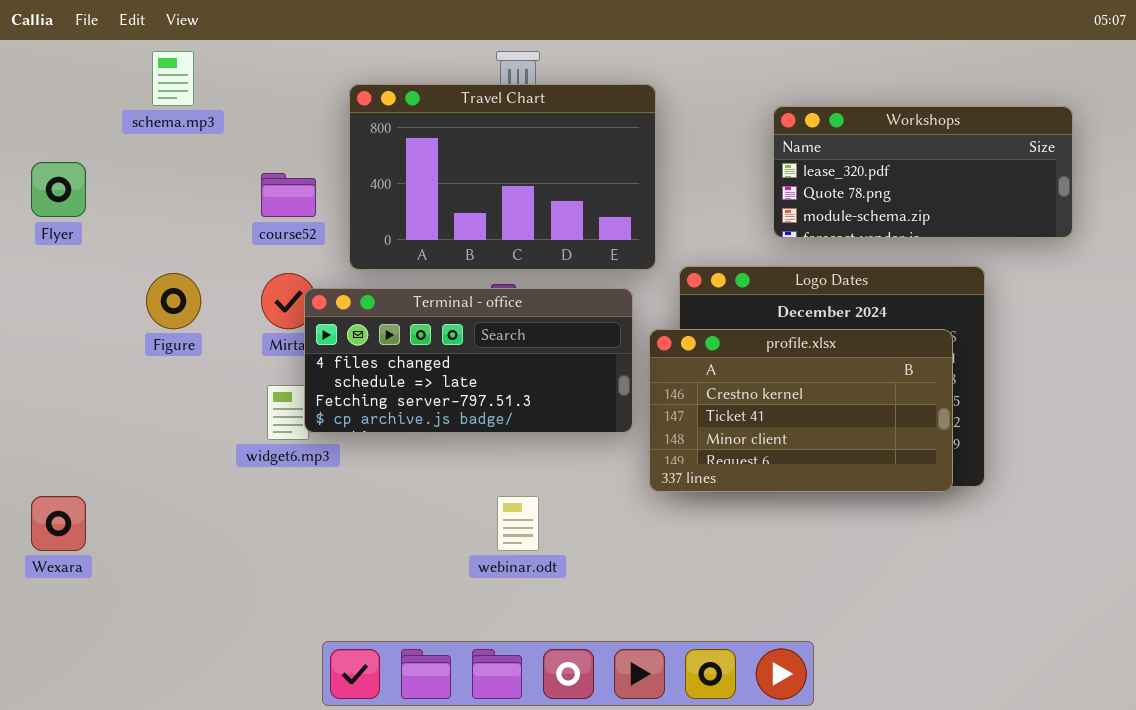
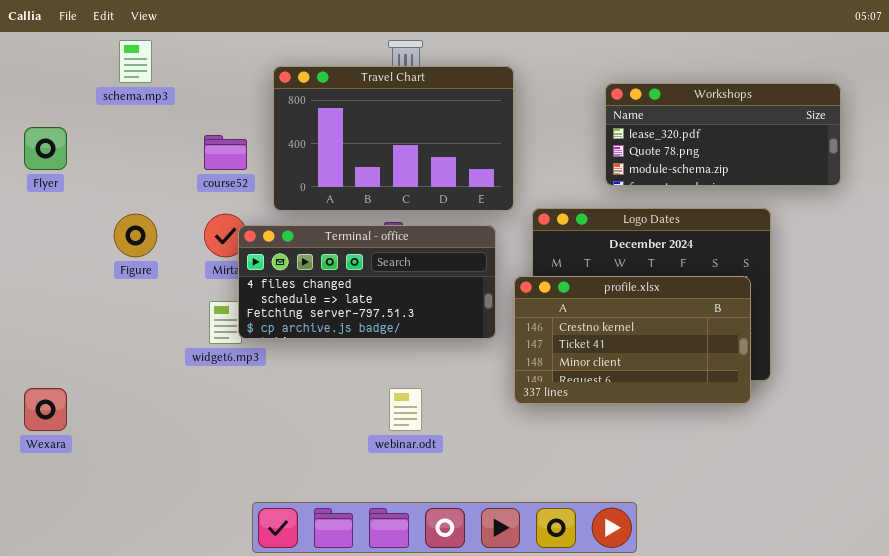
profile.xlsx: [649,329,953,492] -> [514,276,751,404], moved

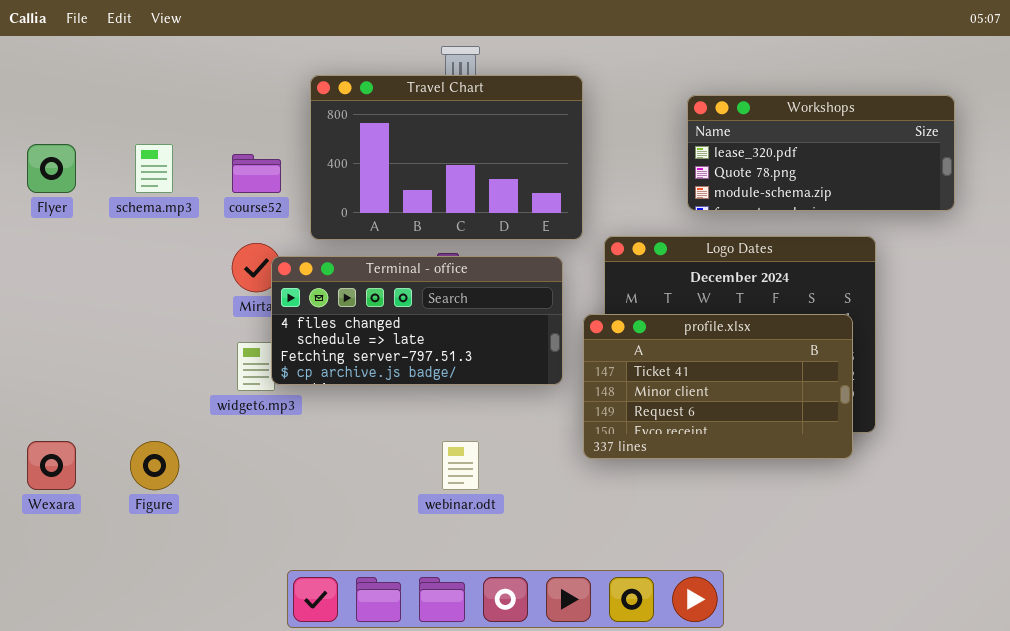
schema.mp3: [119,40,152,83] -> [135,144,173,193], moved
Figure: [114,214,157,257] -> [130,441,179,490], moved
profile.xlsx: [514,276,751,404] -> [583,314,853,459], scrolled down 1 row

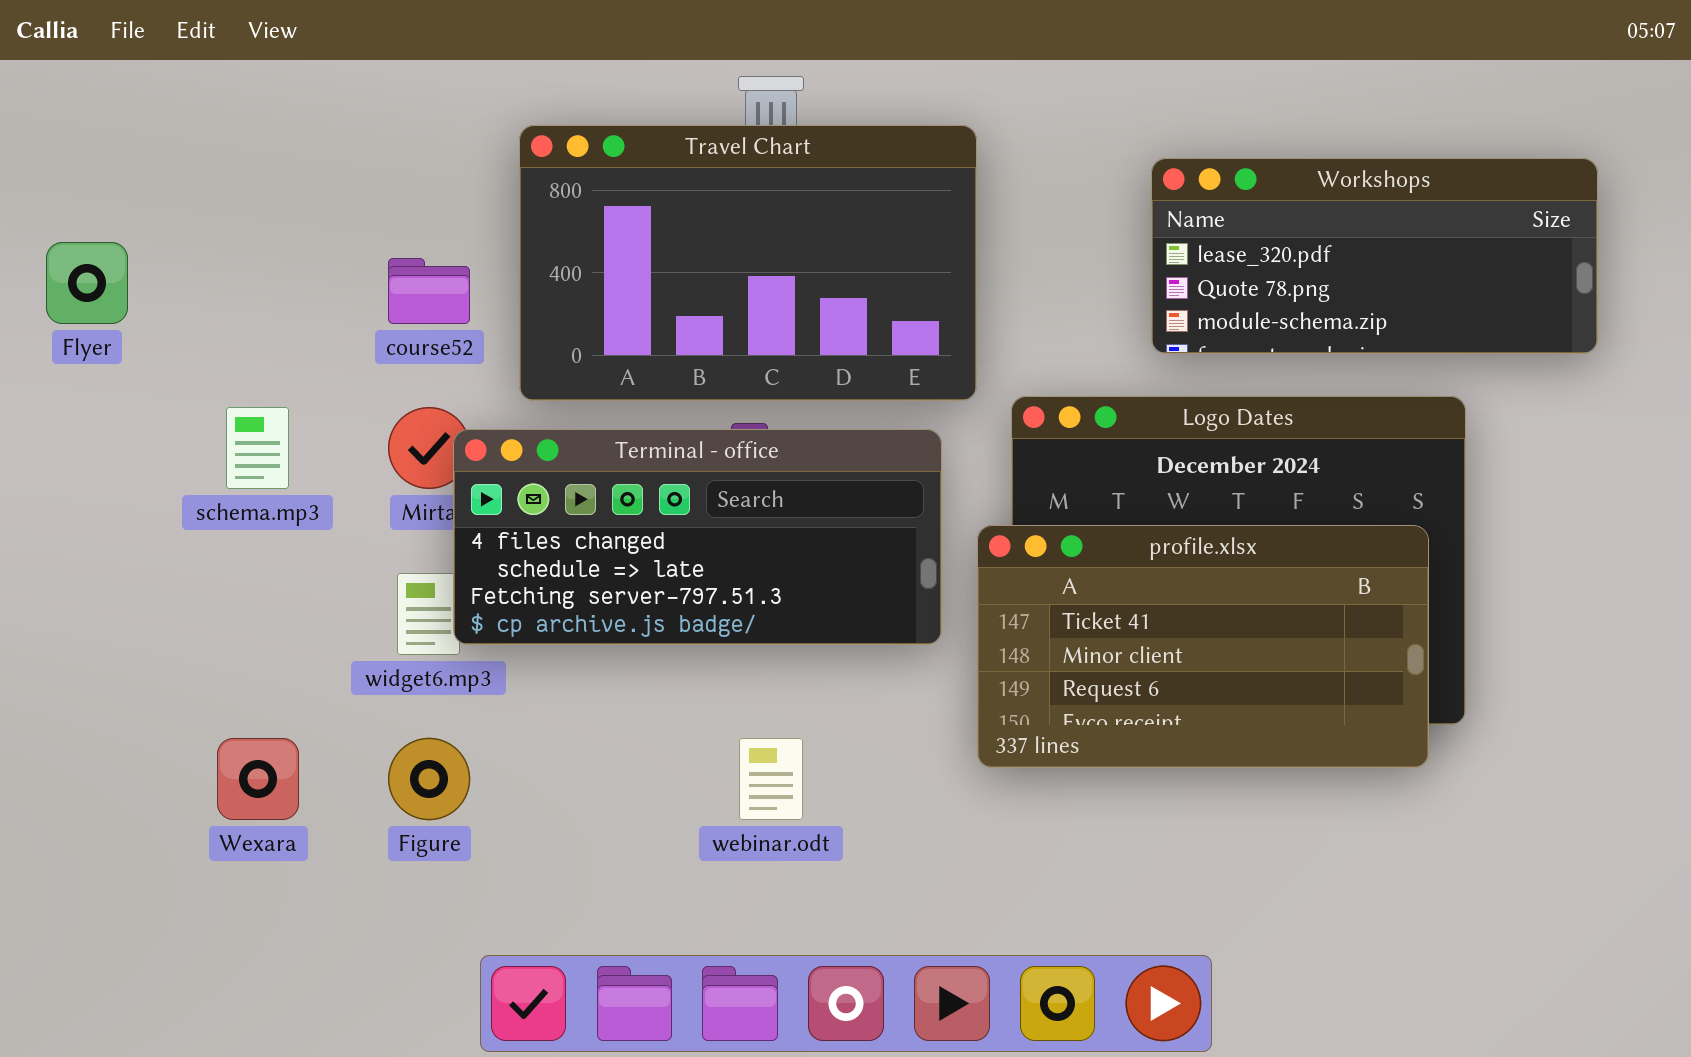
schema.mp3: [135,144,173,193] -> [226,407,289,489], moved
Wexara: [27,441,76,490] -> [217,738,299,820], moved
Figure: [130,441,179,490] -> [388,738,470,820], moved

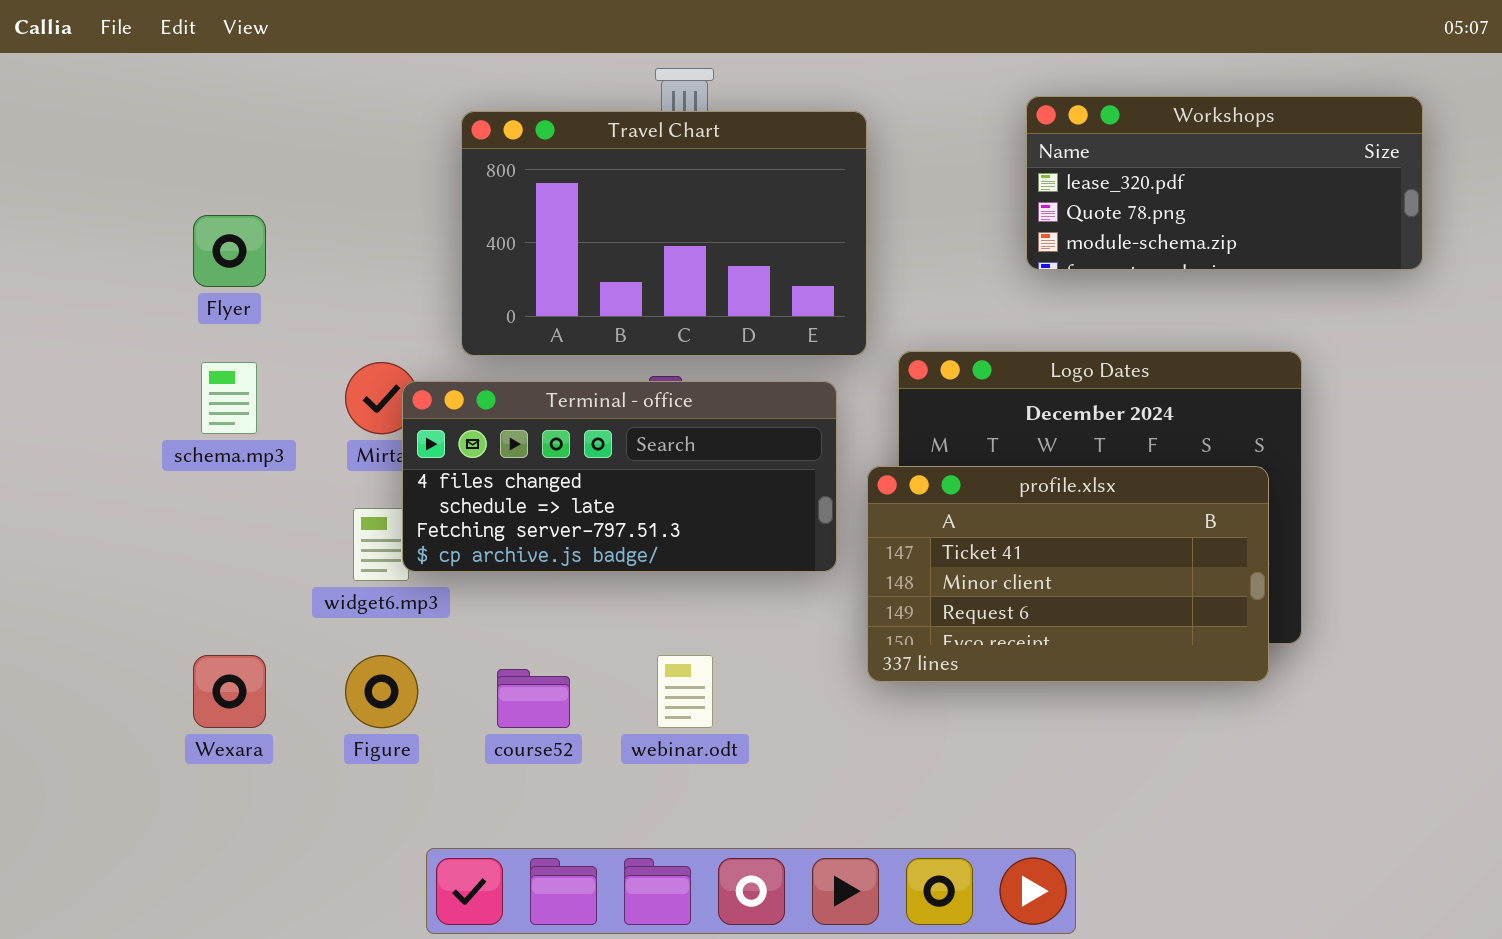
Workshops: [1151,158,1598,354] -> [1026,96,1423,270], moved
Flyer: [46,242,128,324] -> [193,215,266,287], moved
course52: [388,258,470,324] -> [497,669,570,728], moved

